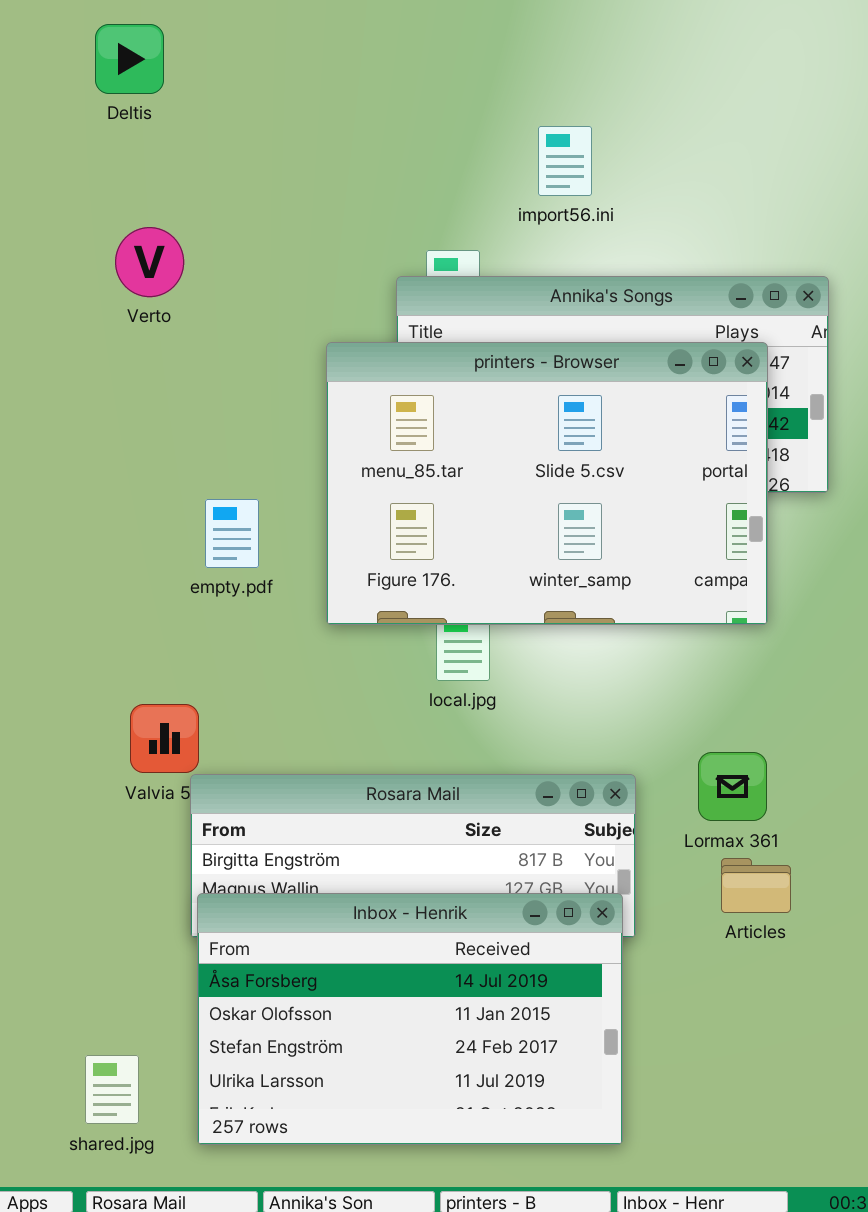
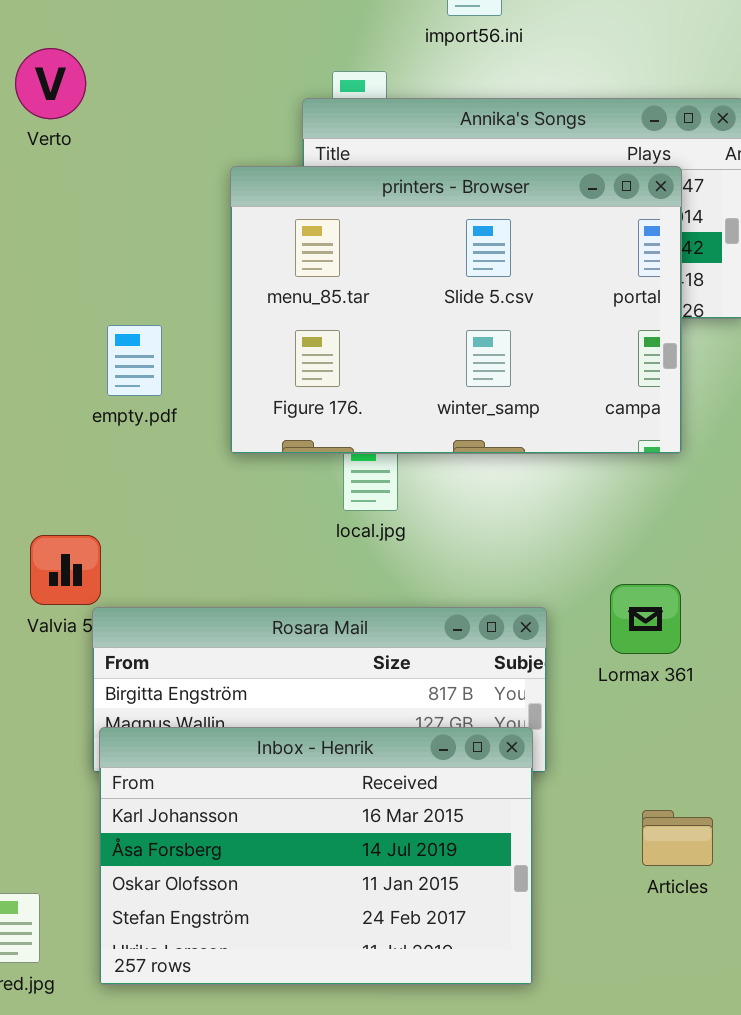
Articles: [721,858,791,913] -> [642,810,713,866], moved
Inbox - Henrik: [197,893,623,1145] -> [99,727,533,985], scrolled up 1 row

